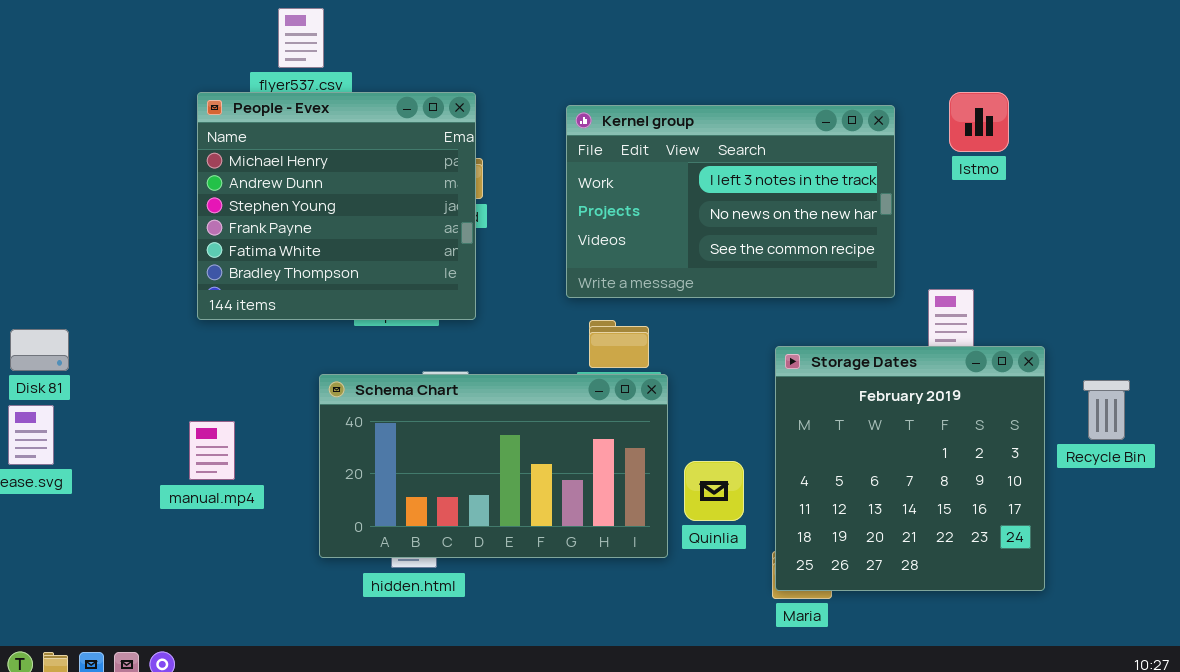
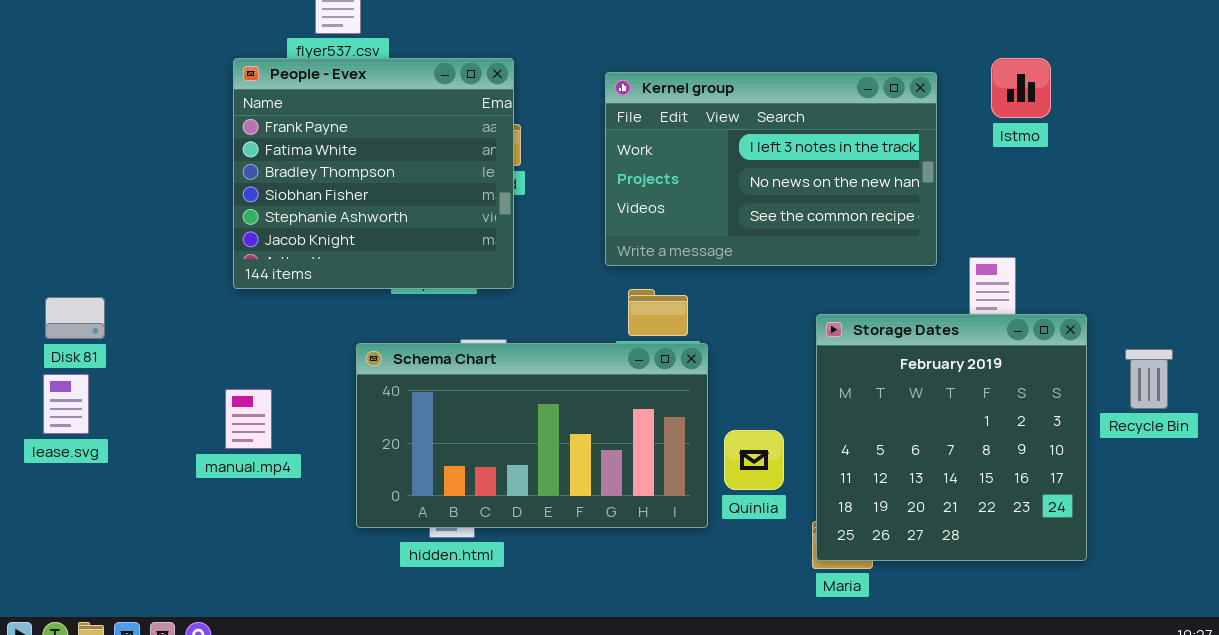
People - Evex: [197,92,476,320] -> [233,58,514,289], scrolled down 3 rows

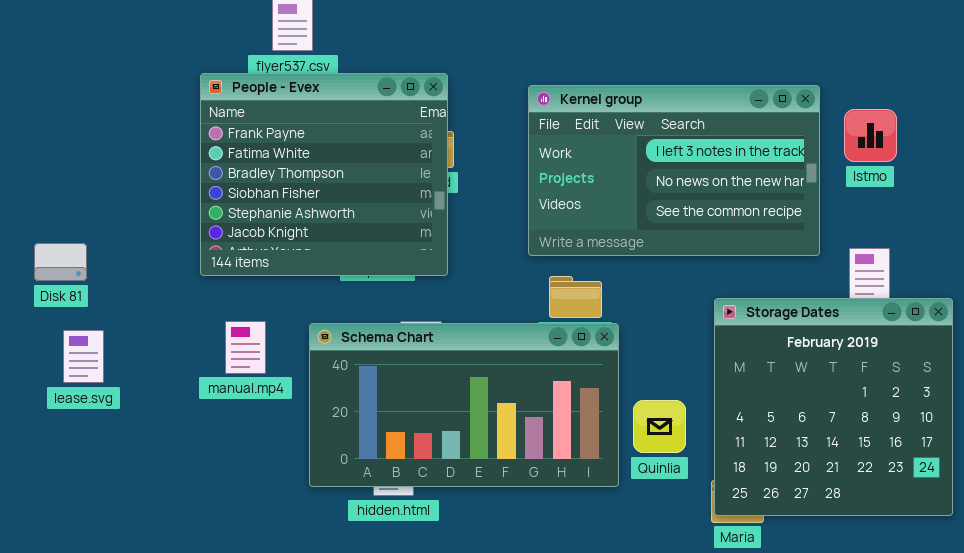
Istmo: [991,58,1051,118] -> [844,109,897,162], moved
Disk 81: [45,297,105,339] -> [34,243,87,281], moved
lease.svg: [43,374,89,434] -> [63,330,104,383], moved
manual.mp4: [225,389,272,449] -> [225,321,266,374], moved

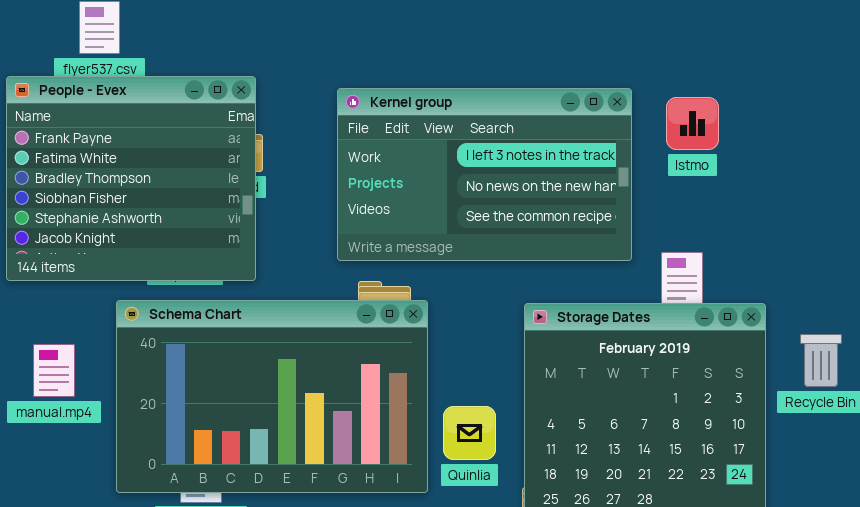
Istmo: [844,109,897,162] -> [666,97,719,150], moved
manual.mp4: [225,321,266,374] -> [33,344,75,397], moved
Schema Chart: [309,323,619,487] -> [116,300,428,493], resized

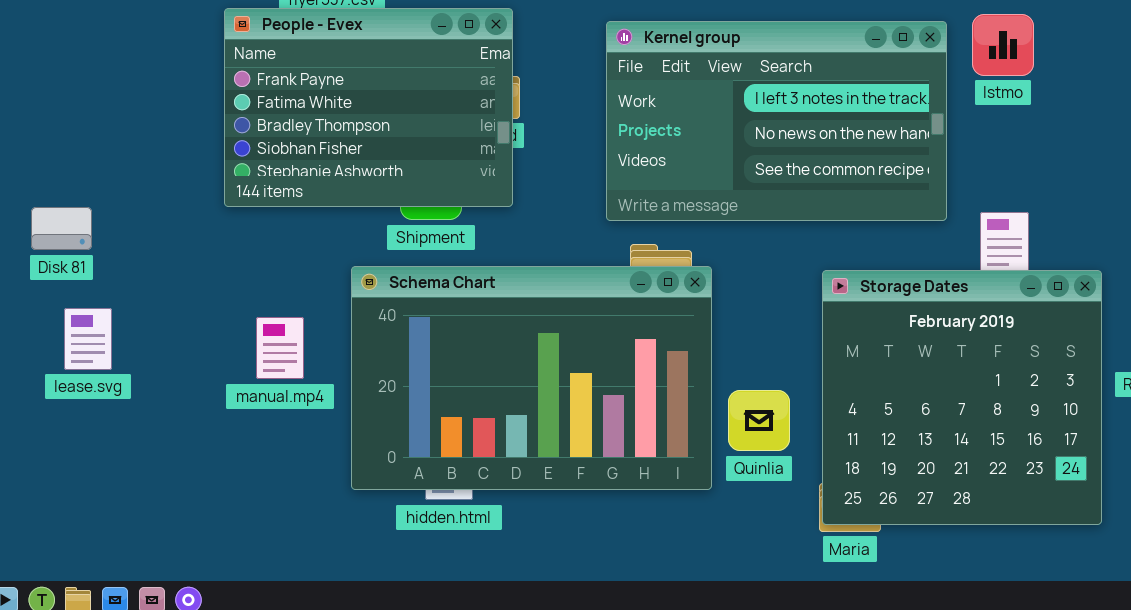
People - Evex: [6,76,256,281] -> [224,8,513,207], resized
Istmo: [666,97,719,150] -> [972,14,1034,76], moved

